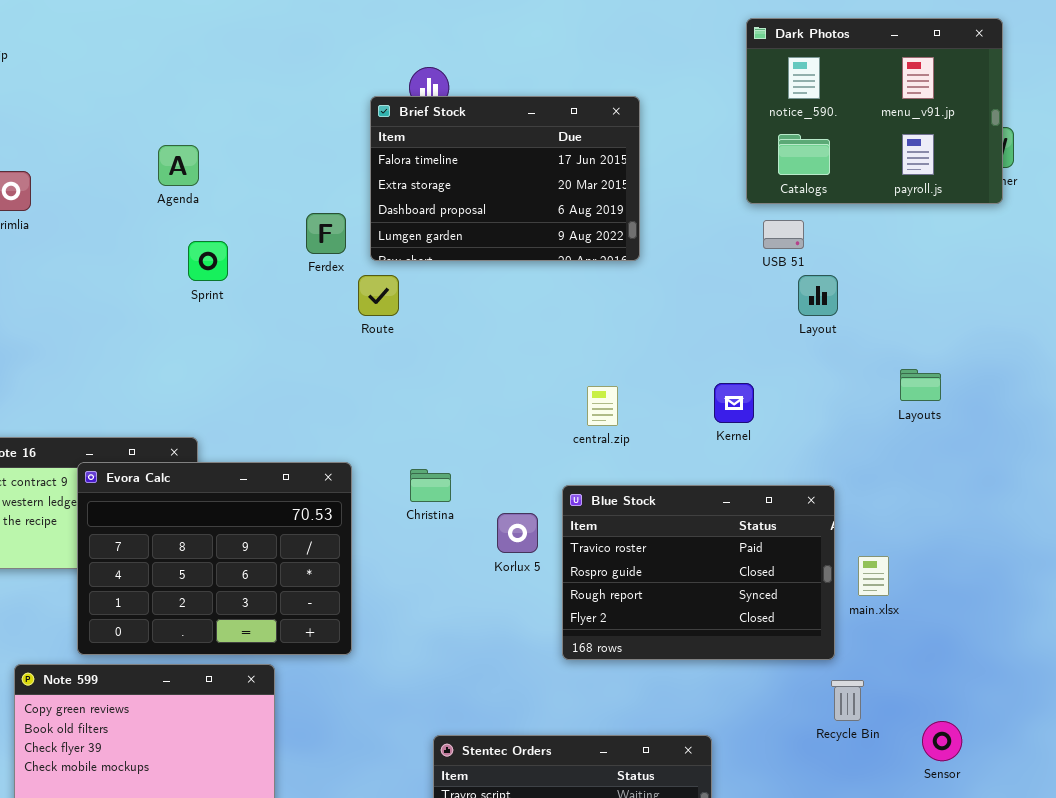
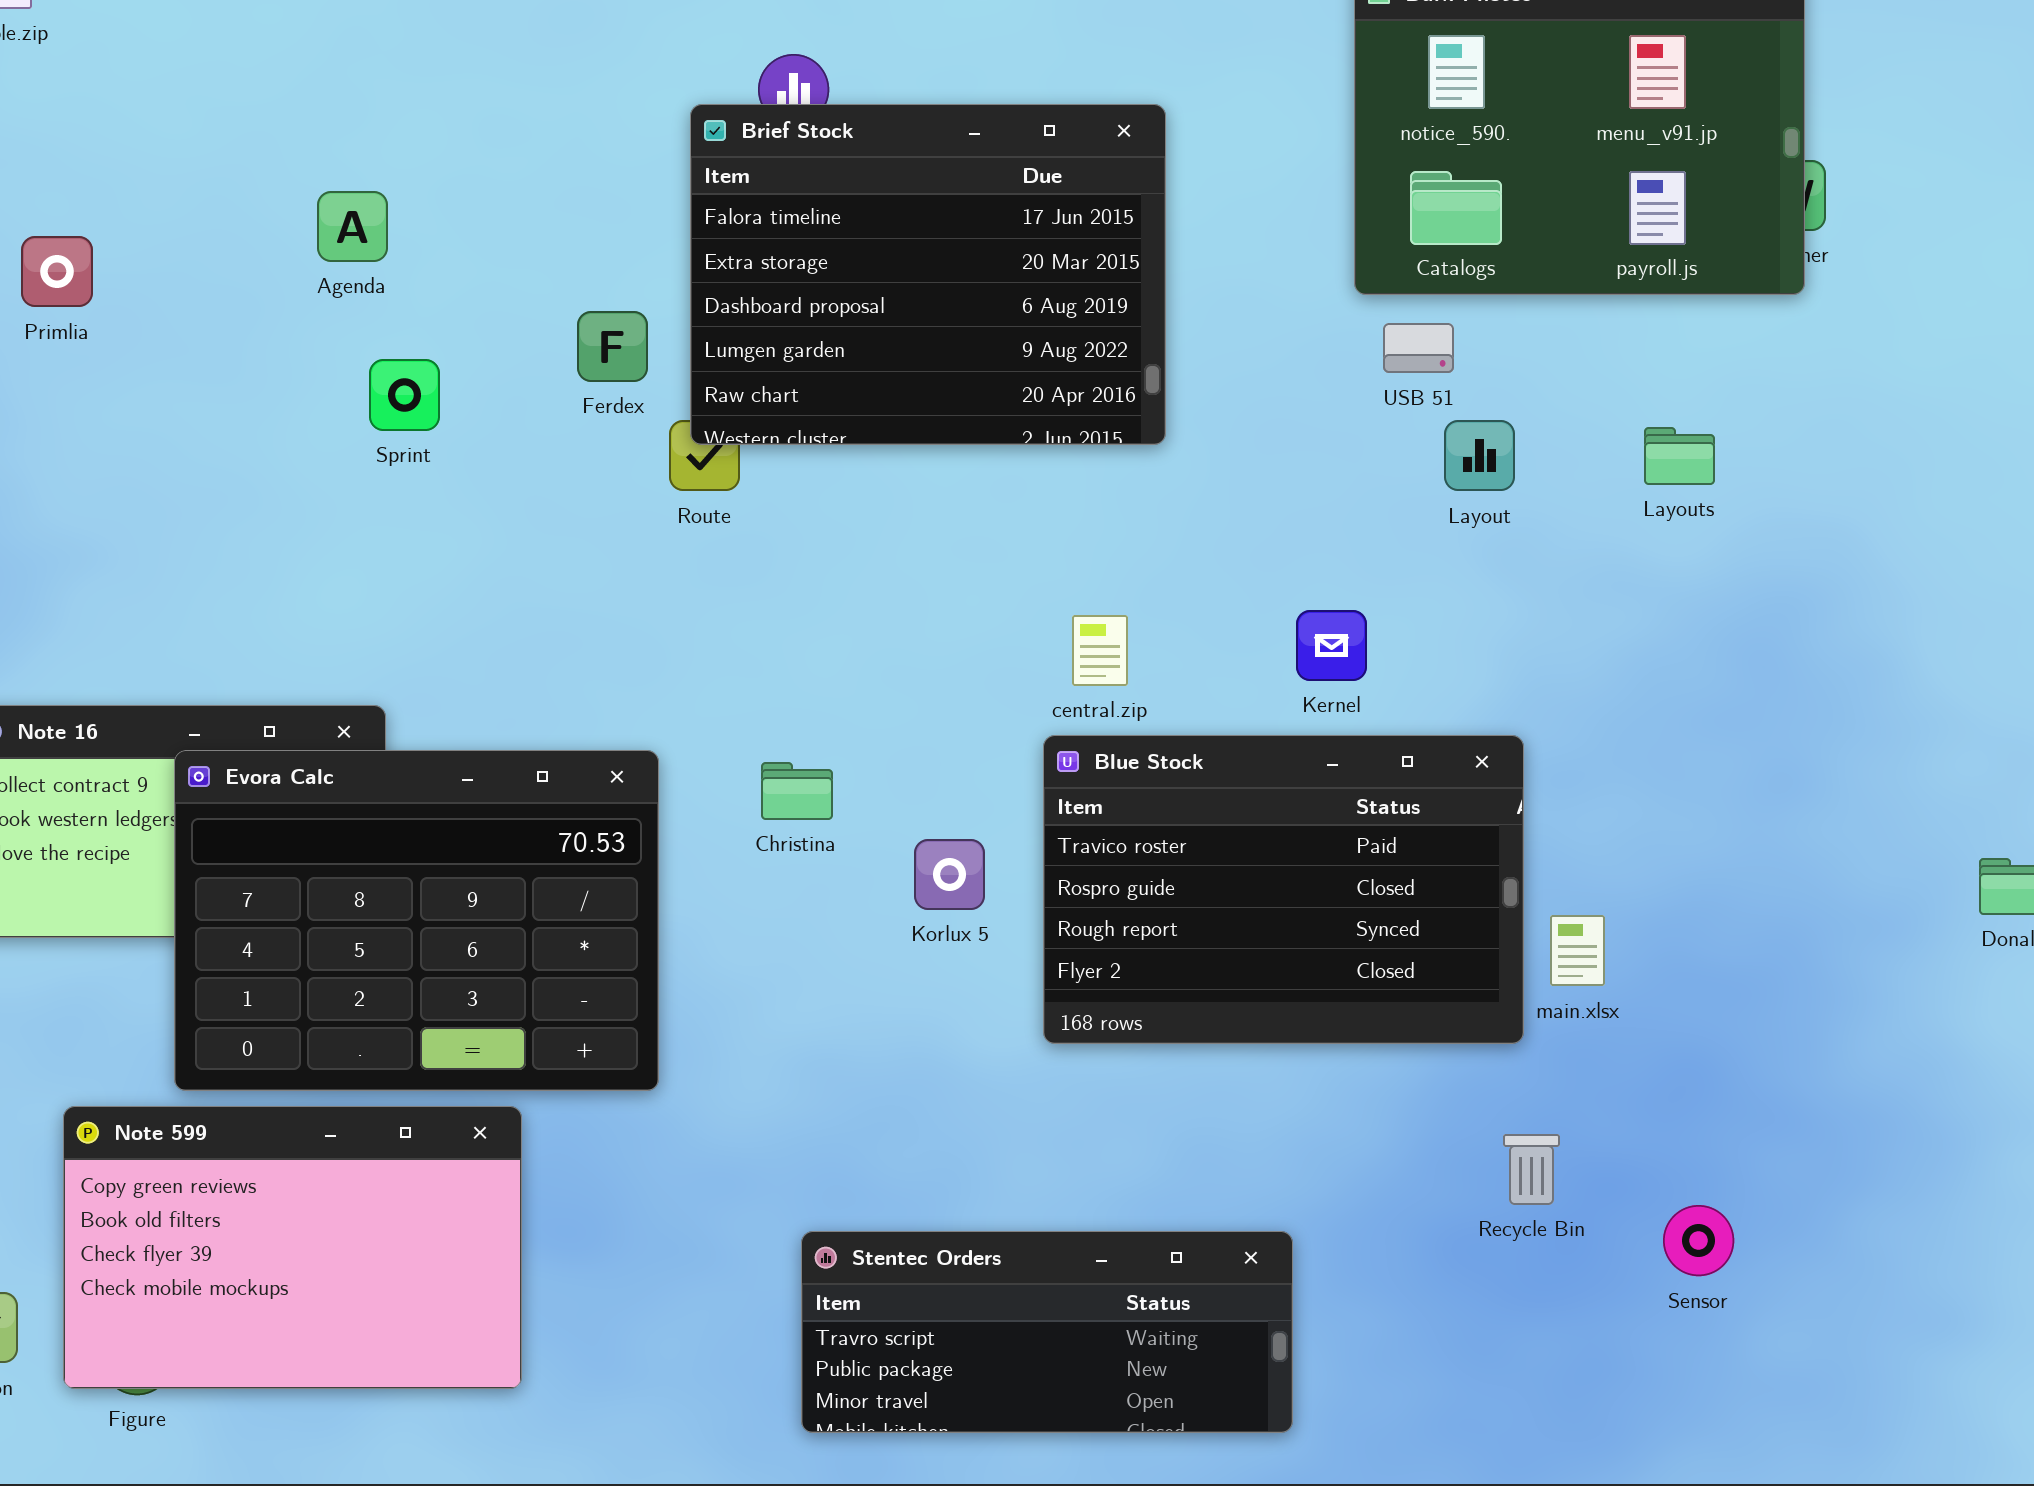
Brief Stock: [370,96,640,261] -> [690,104,1166,445], resized
Layouts: [900,369,941,401] -> [1644,427,1715,485], moved
Blue Stock: [562,485,835,660] -> [1043,735,1524,1044], moved

